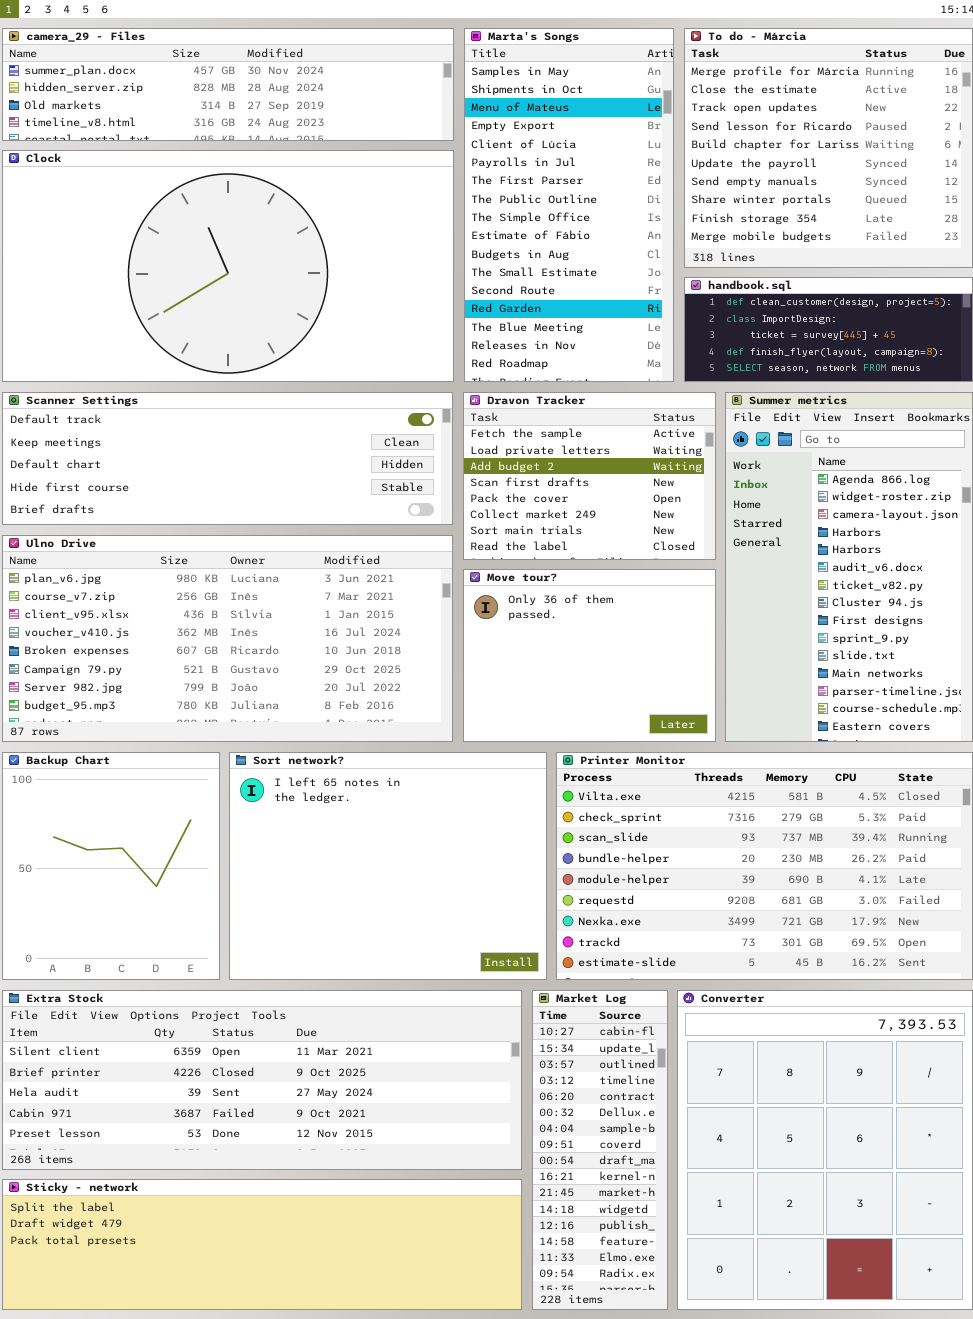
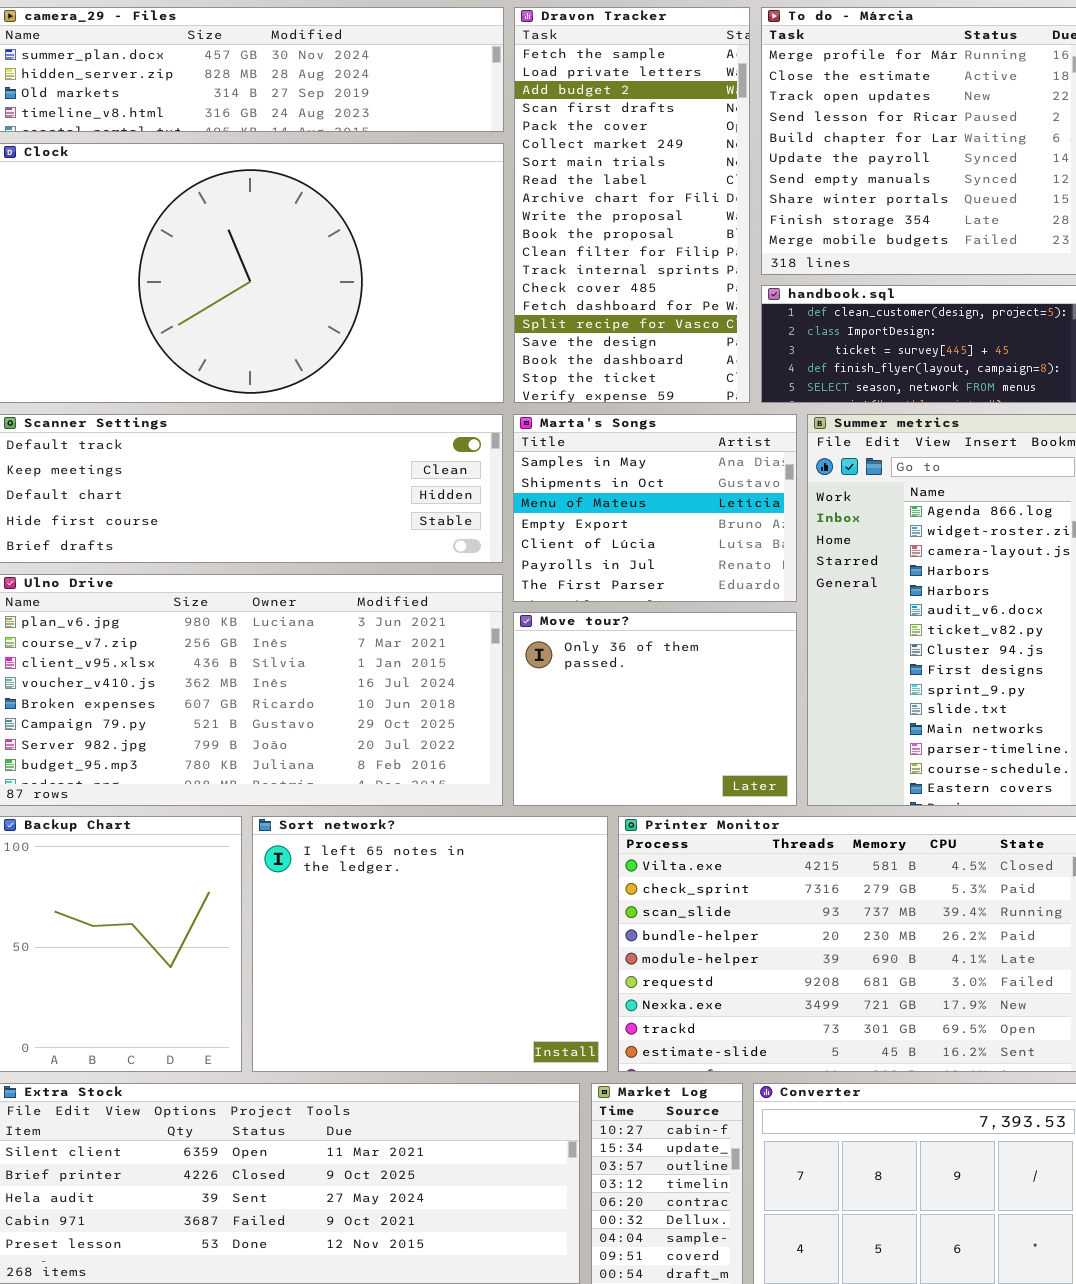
Marta's Songs: [464,28,674,382] -> [513,414,797,602], moved, resized
Dravon Tracker: [463,392,716,560] -> [514,7,750,403], moved, resized

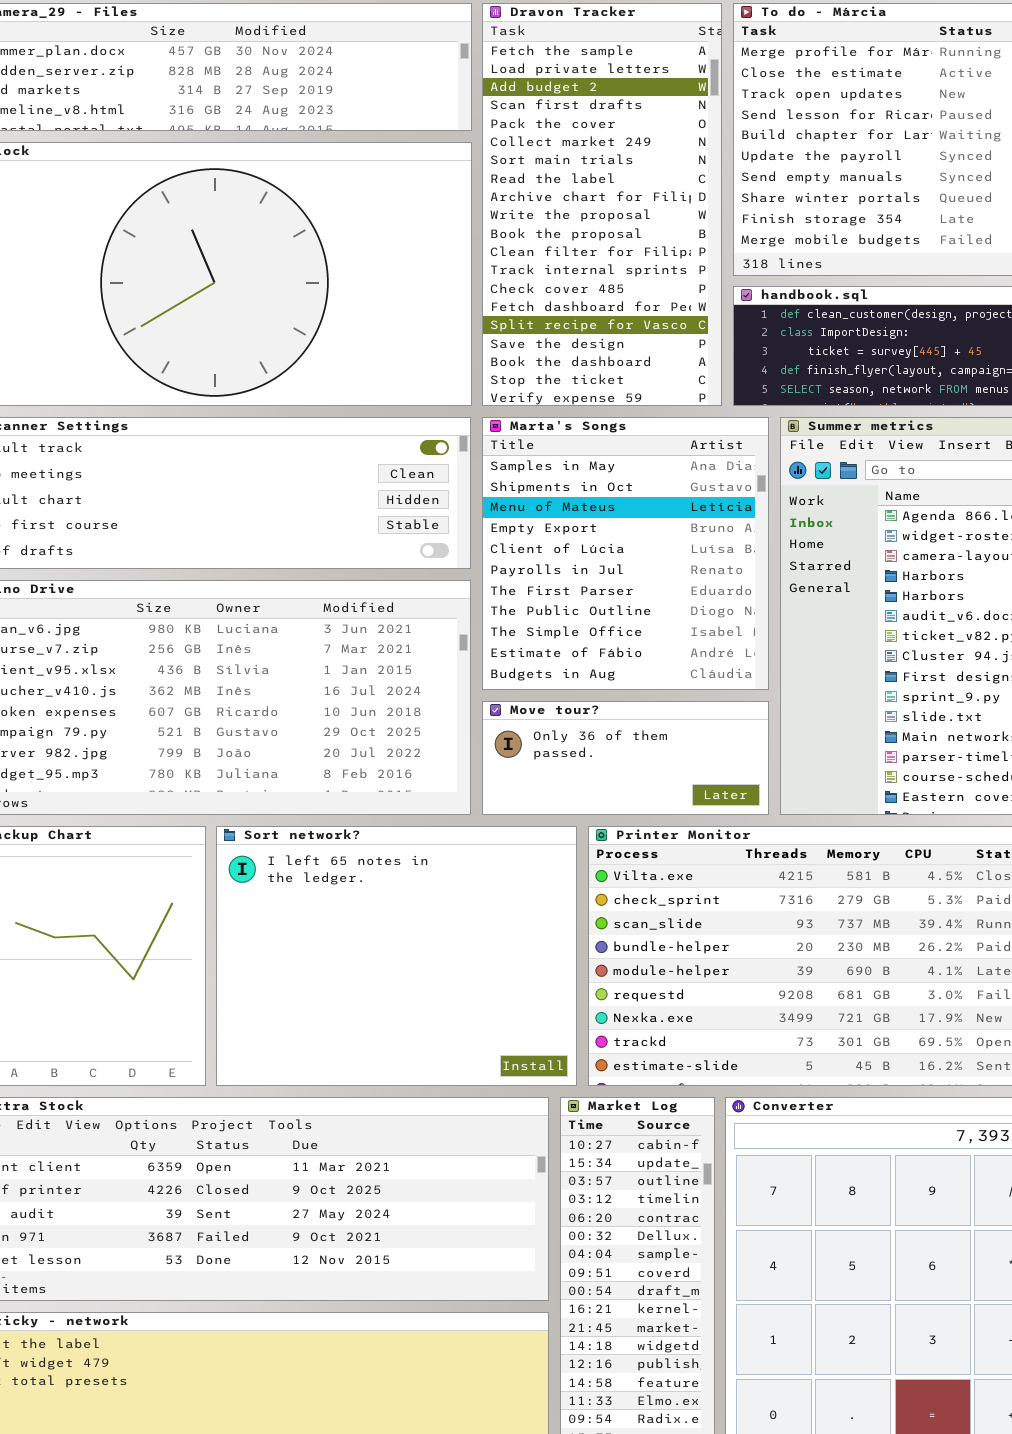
Marta's Songs: [513,414,797,602] -> [482,417,769,690], resized
Move tour?: [513,612,797,806] -> [482,701,769,815], resized

